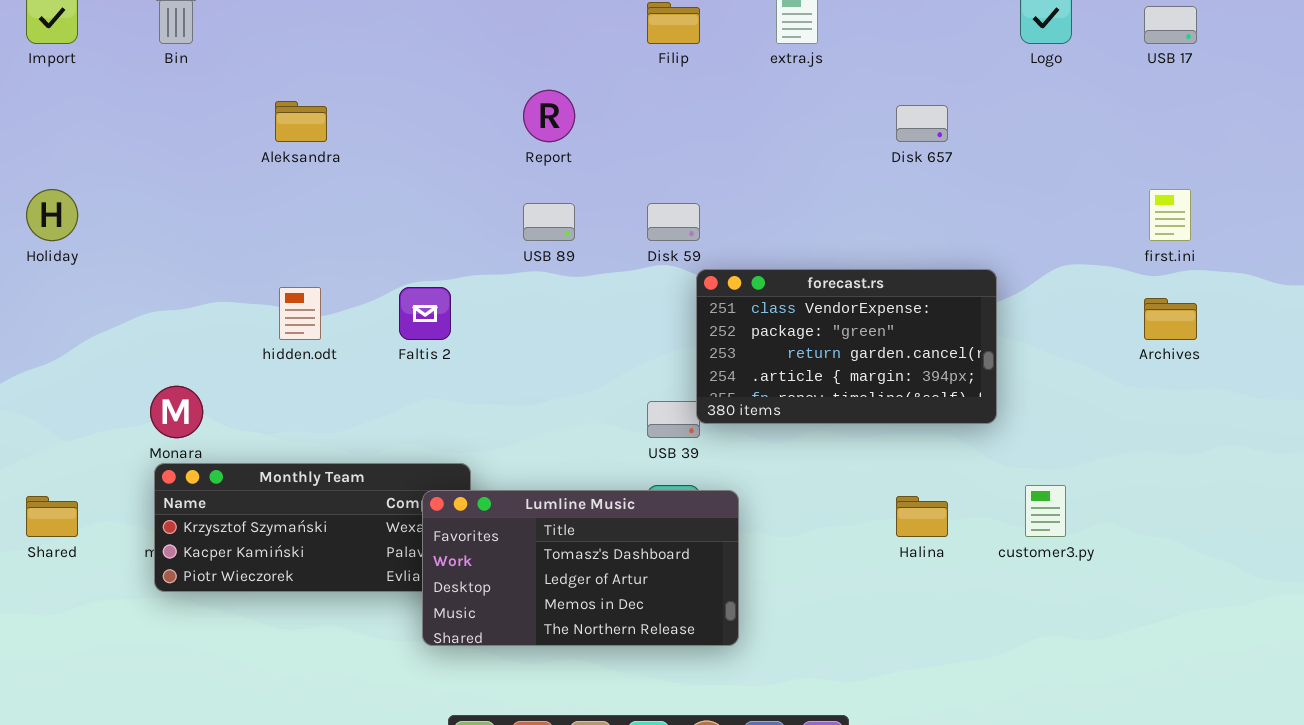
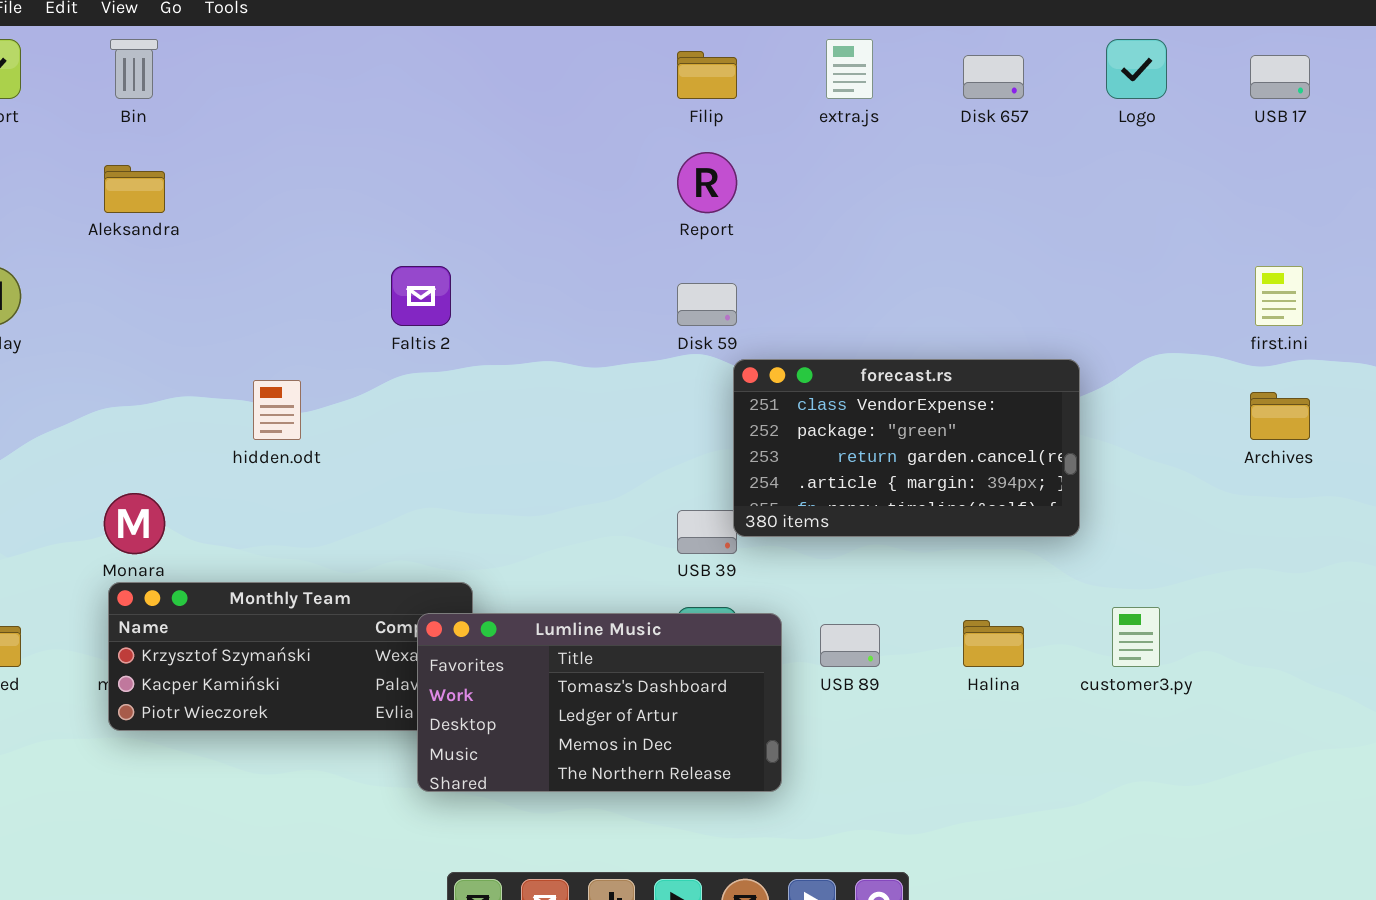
Report: [523,90,575,142] -> [677,152,737,213], moved
Aleksandra: [275,101,327,142] -> [104,165,165,213], moved
Disk 657: [896,105,948,142] -> [963,55,1024,99], moved
USB 89: [523,203,575,241] -> [820,624,880,667], moved
Faltis 2: [399,287,451,340] -> [391,266,451,326], moved

